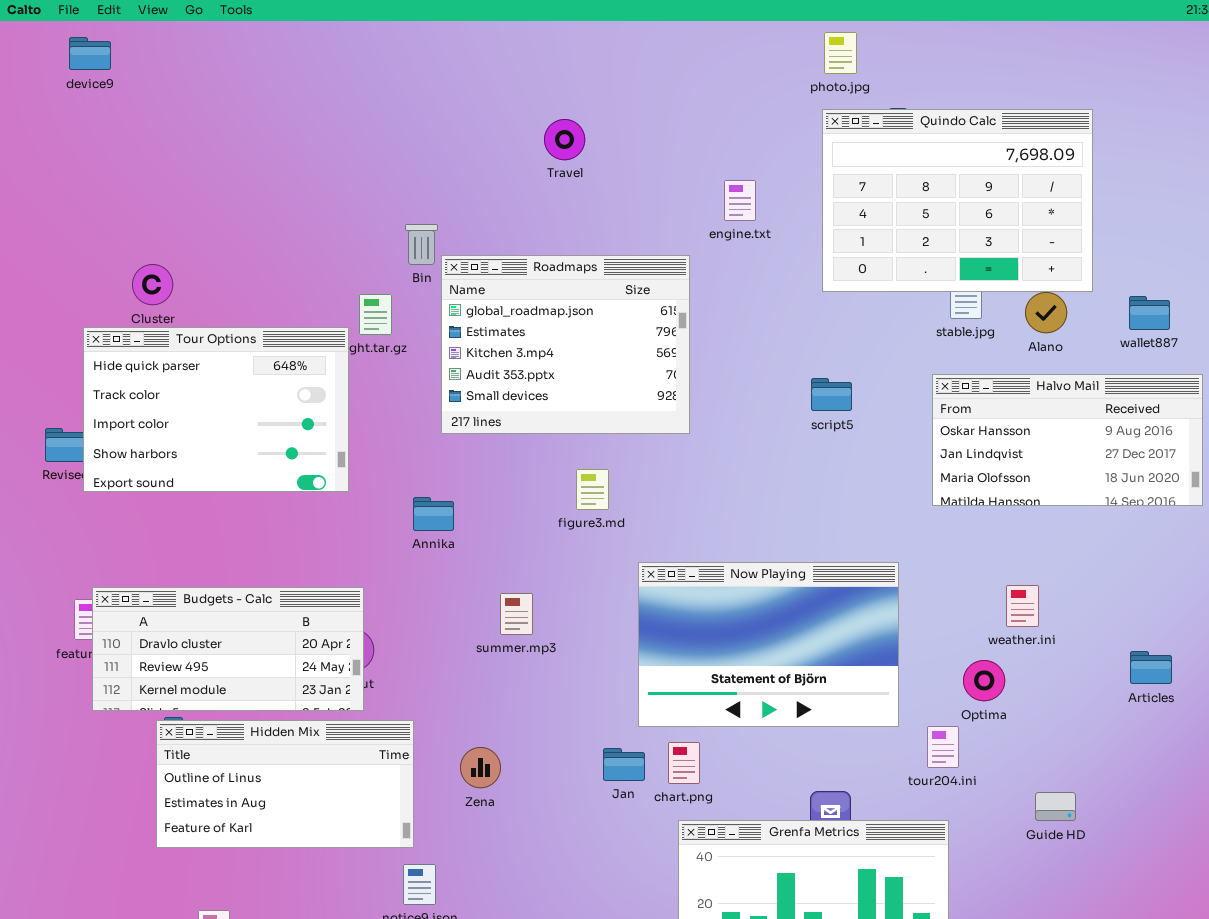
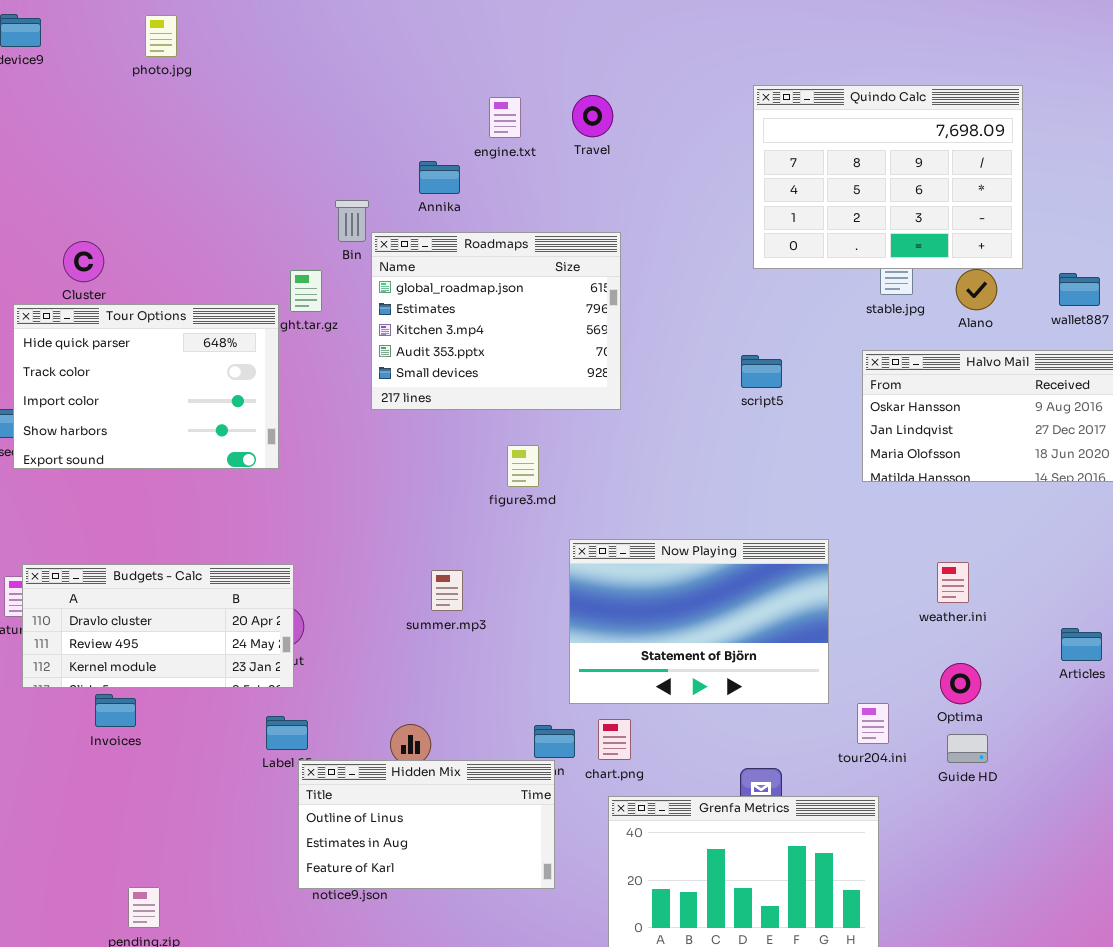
photo.jpg: [824,32,857,74] -> [145,15,177,57], moved
Travel: [544,119,585,160] -> [572,95,613,137], moved
engine.txt: [724,180,756,221] -> [489,97,521,138], moved
Annika: [413,497,454,531] -> [419,161,460,194], moved
Optima: [963,660,1005,701] -> [940,663,981,704], moved
Hidden Mix: [156,720,414,848] -> [298,760,555,889], moved
Guide HD: [1035,792,1076,821] -> [947,734,988,763], moved

